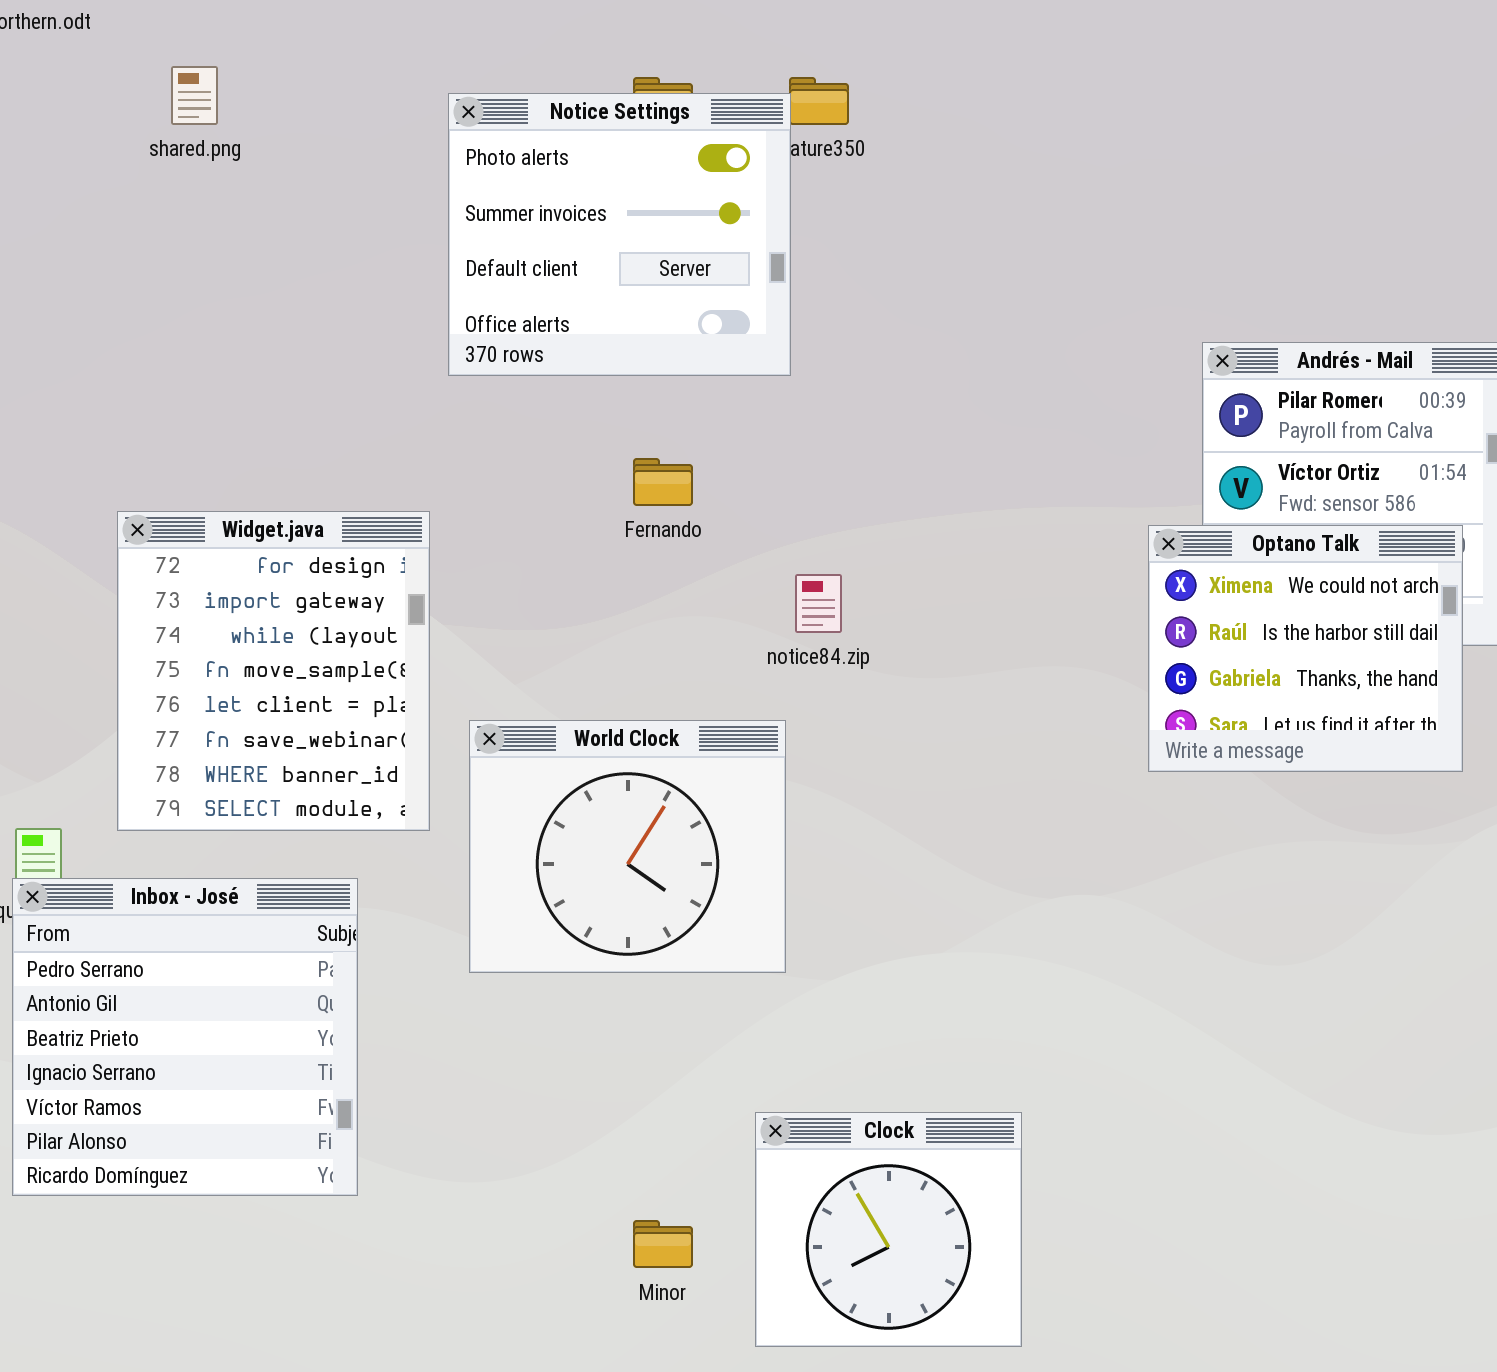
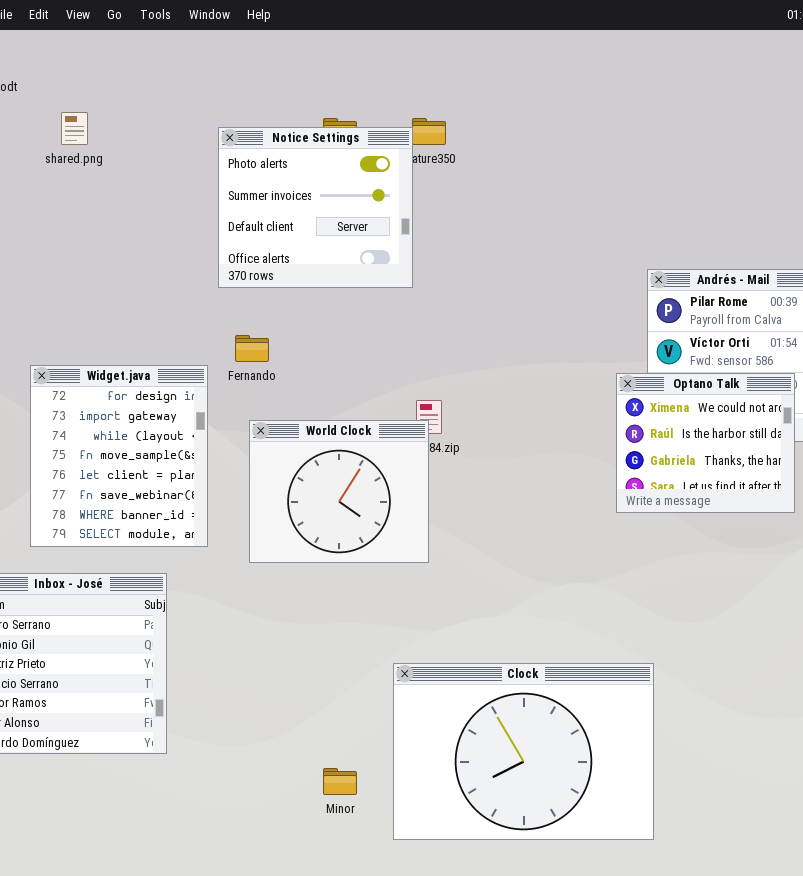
Fernando: [633,458,693,506] -> [235,335,269,362], moved
World Clock: [469,720,786,973] -> [249,420,429,563], moved
Clock: [755,1112,1022,1347] -> [393,663,654,840], resized

